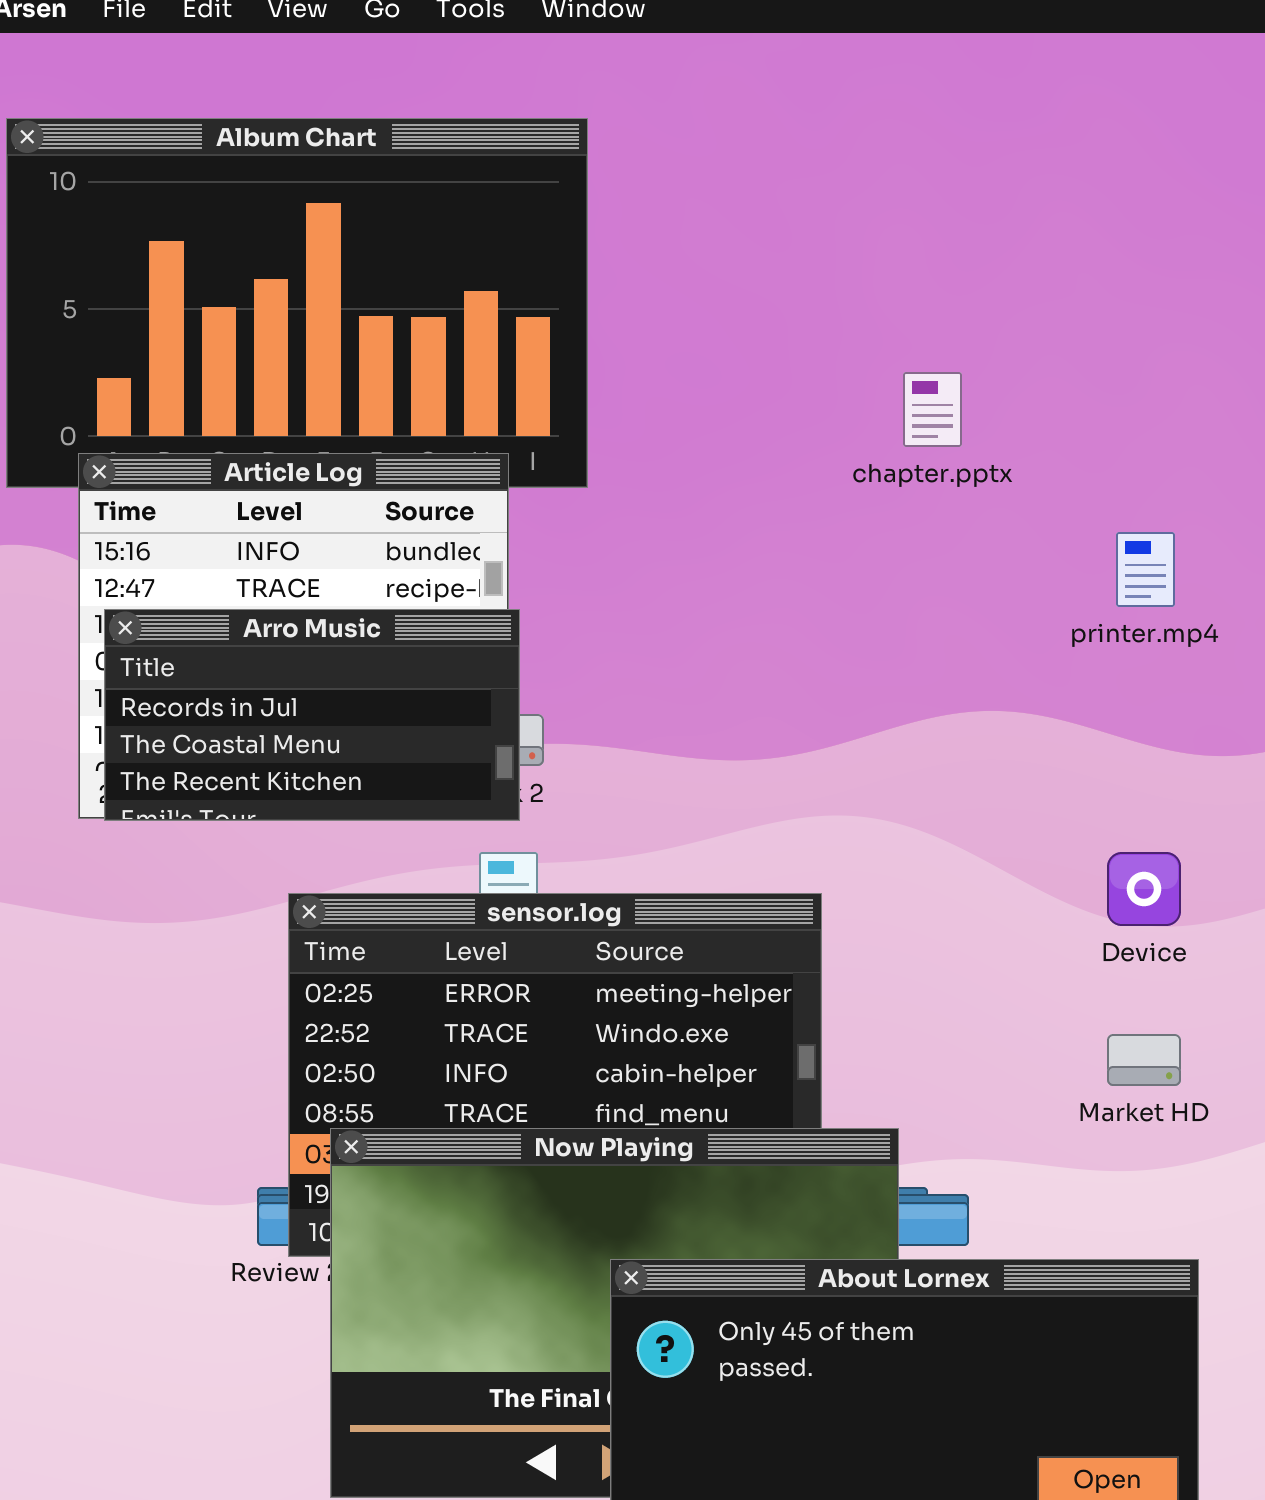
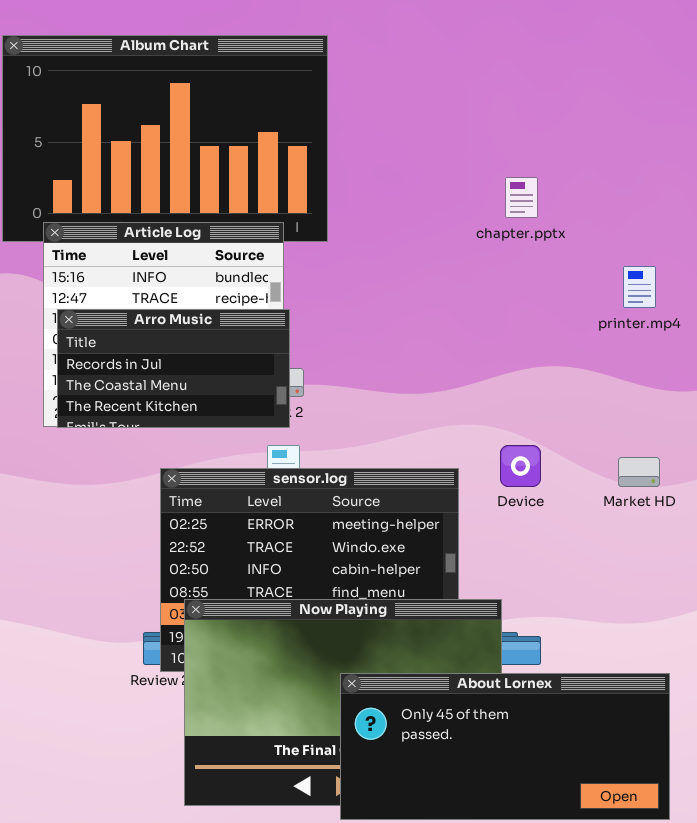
Device: [1107,852,1181,926] -> [500,445,541,487], moved
Market HD: [1107,1034,1181,1086] -> [618,457,660,487], moved

